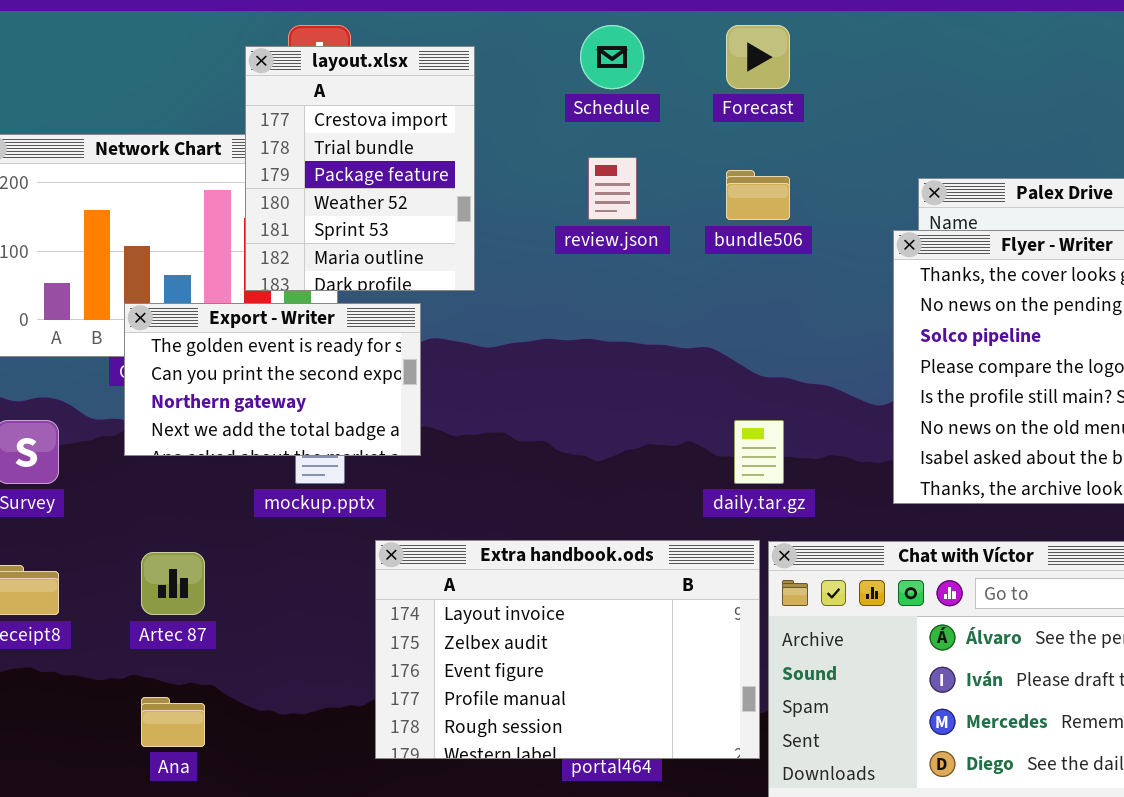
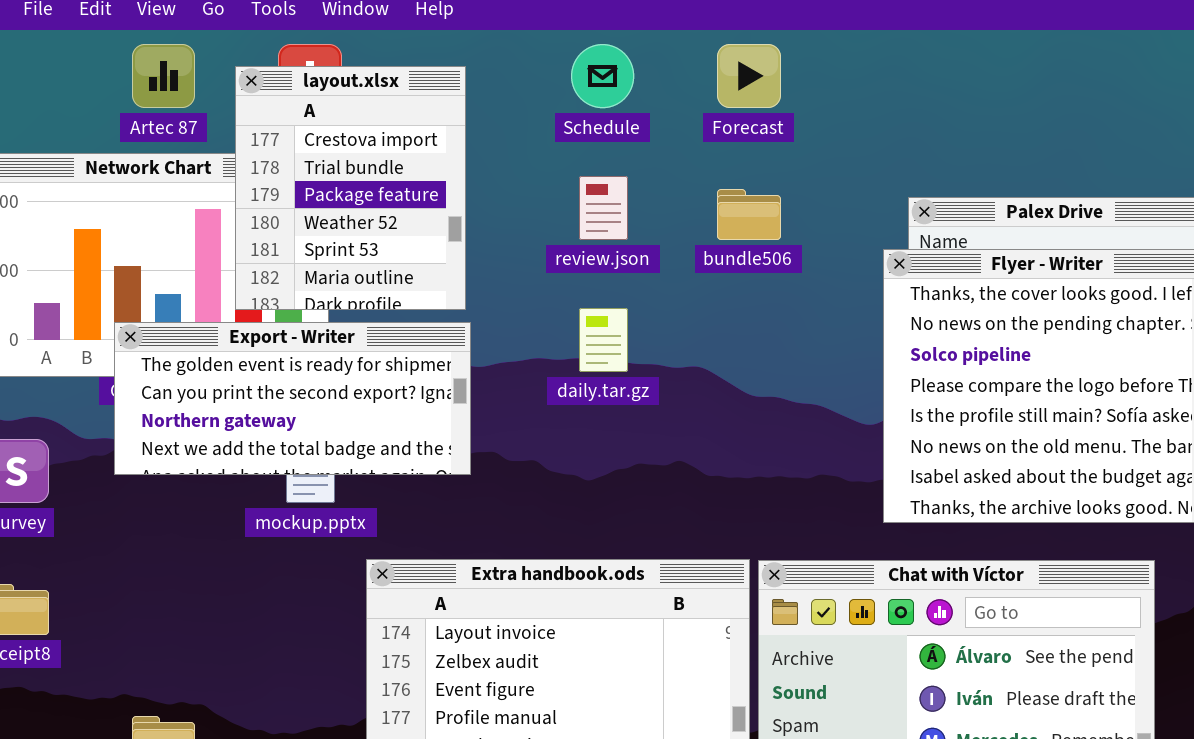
Export - Writer: [124,303,421,456] -> [114,322,471,475], resized
daily.tar.gz: [734,420,784,484] -> [579,308,628,372], moved
Artec 87: [141,552,205,615] -> [132,44,195,108], moved

